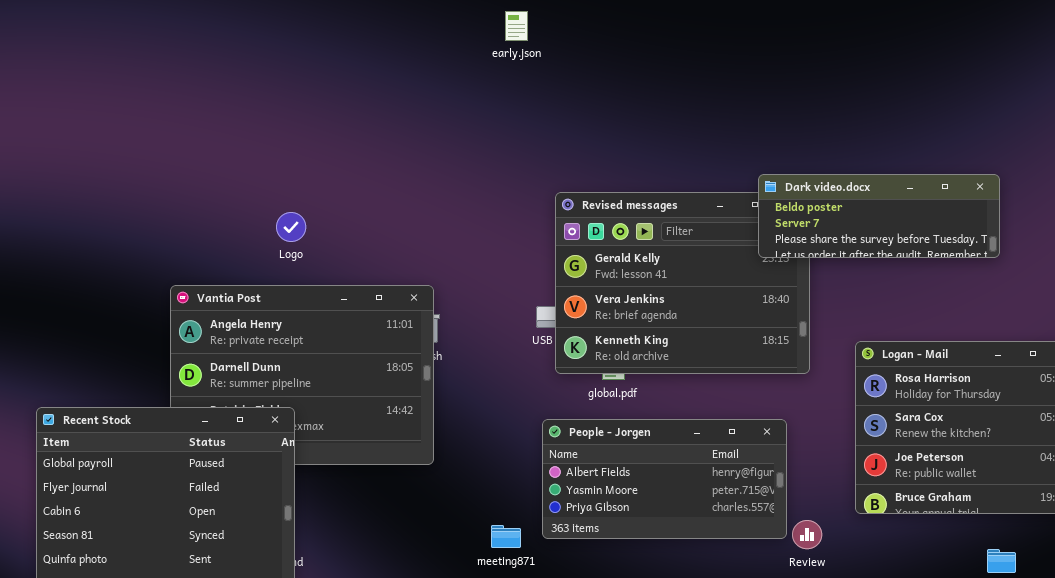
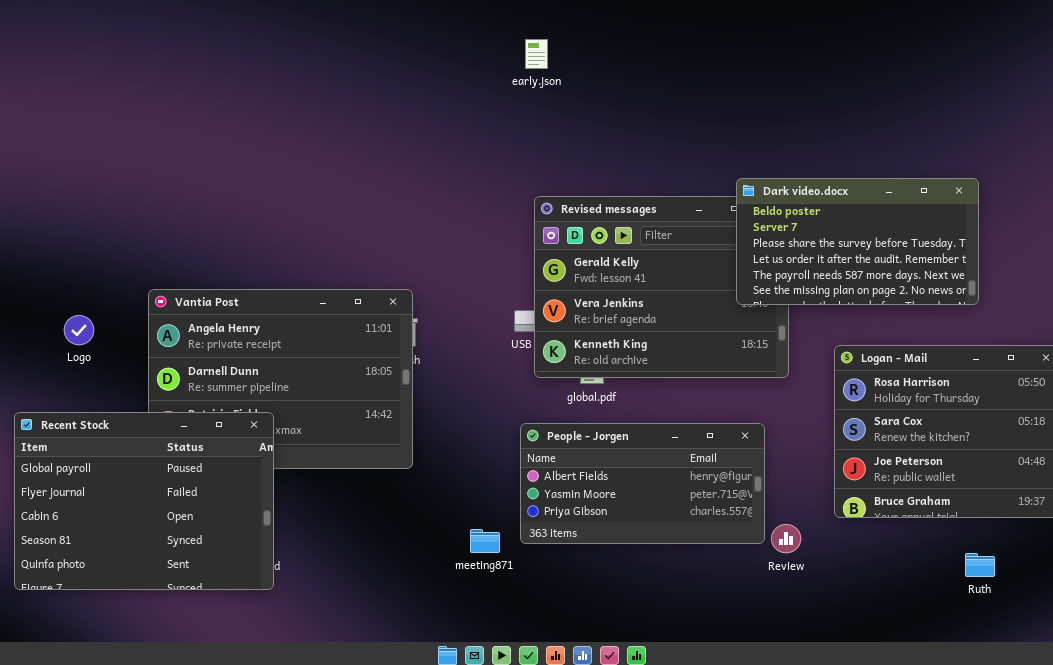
early.json: [505,11,528,41] -> [525,39,548,69], moved
Dark video.docx: [758,174,1000,258] -> [736,178,979,305], resized
Logo: [276,212,306,242] -> [64,315,94,345], moved

